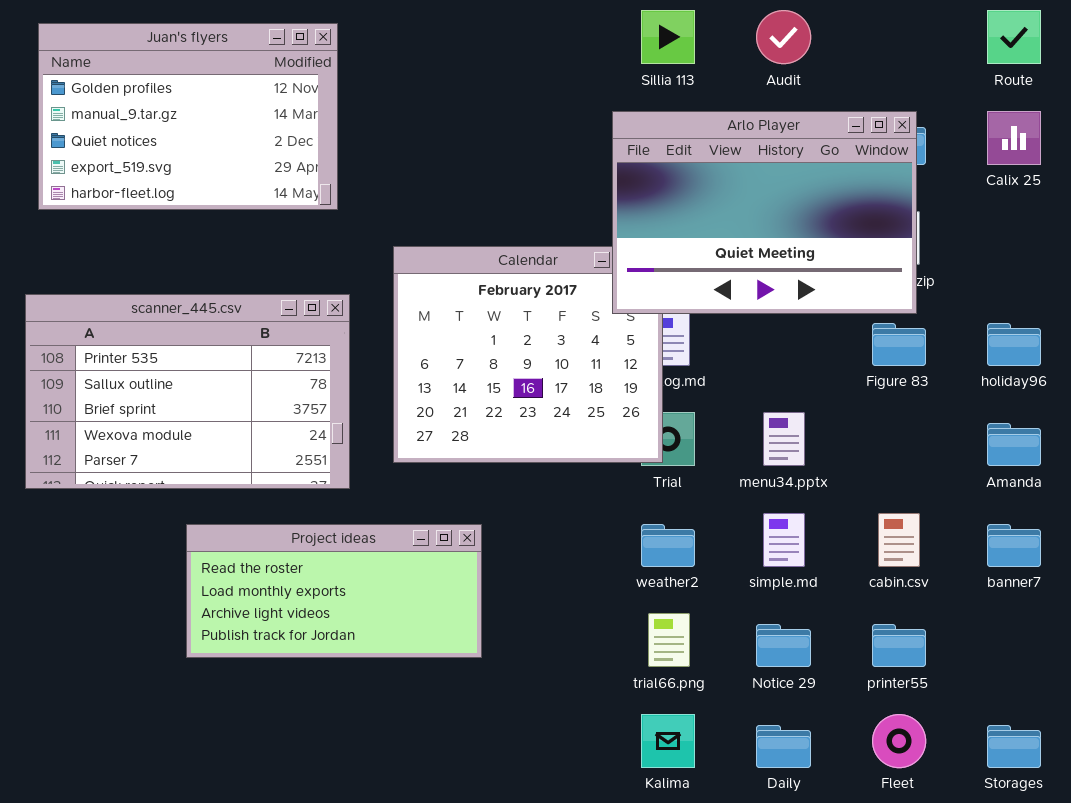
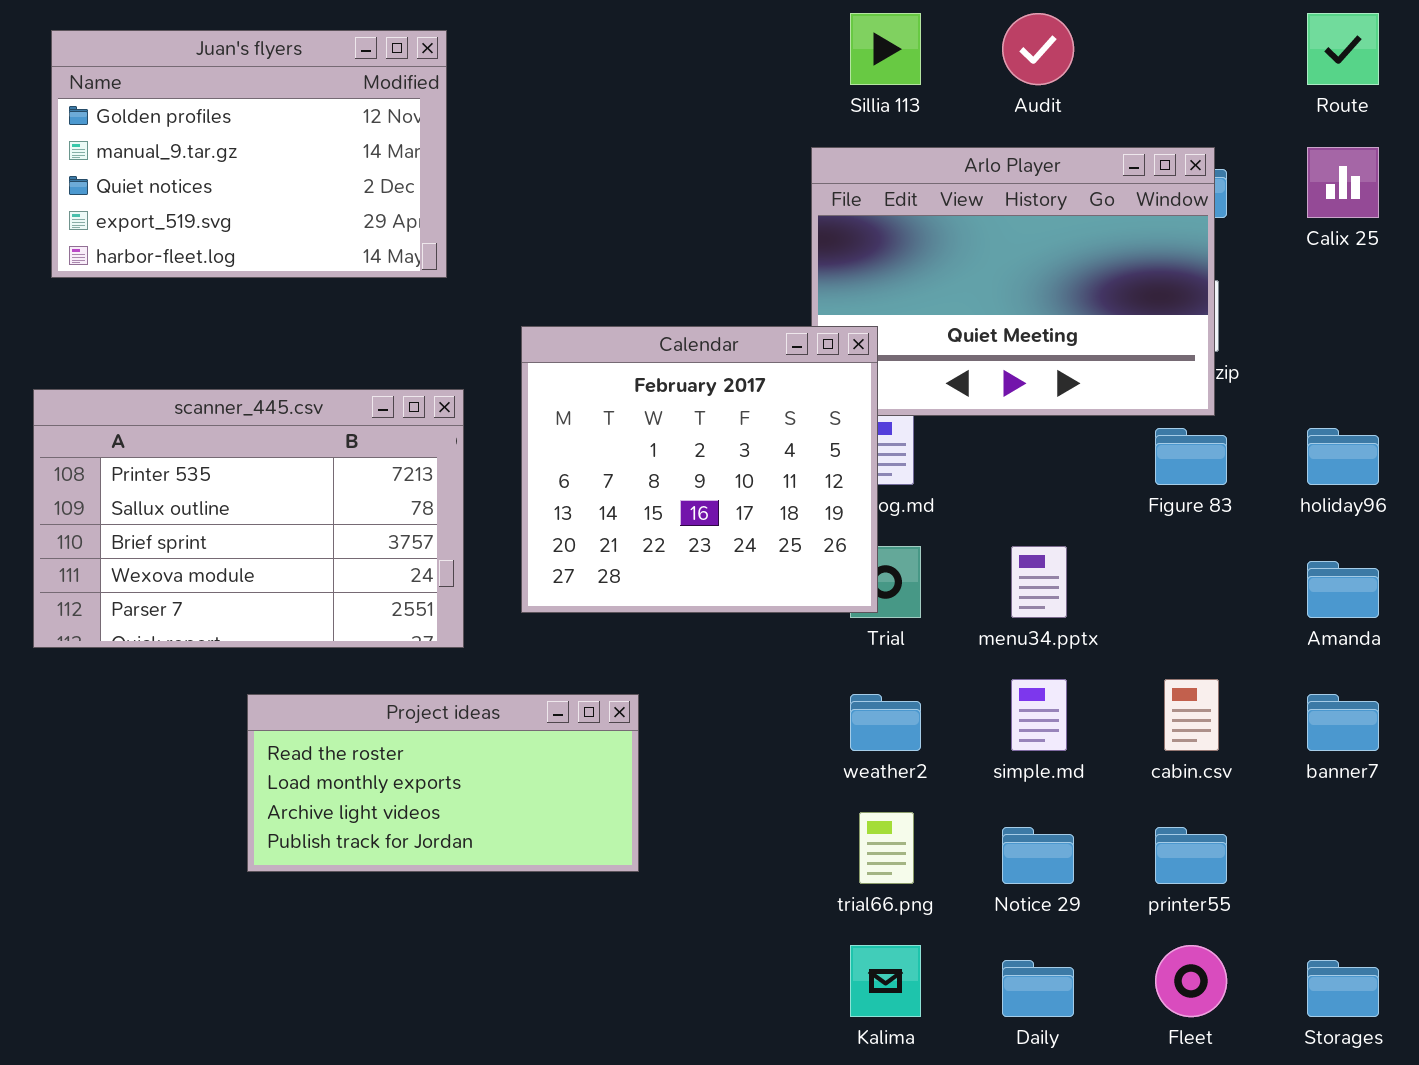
Calendar: [393,246,663,463] -> [521,326,878,613], raised

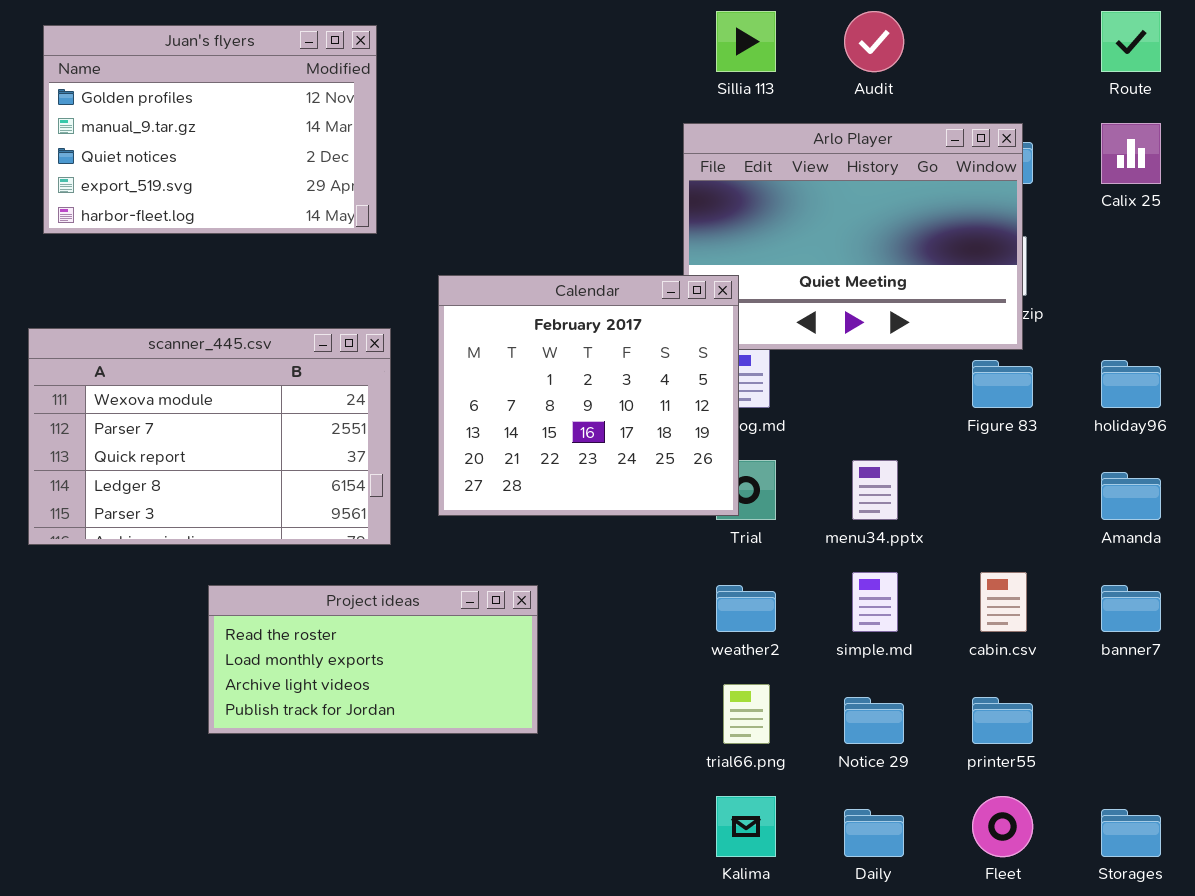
scanner_445.csv: [33,389,464,648] -> [28,328,391,545], scrolled down 3 rows

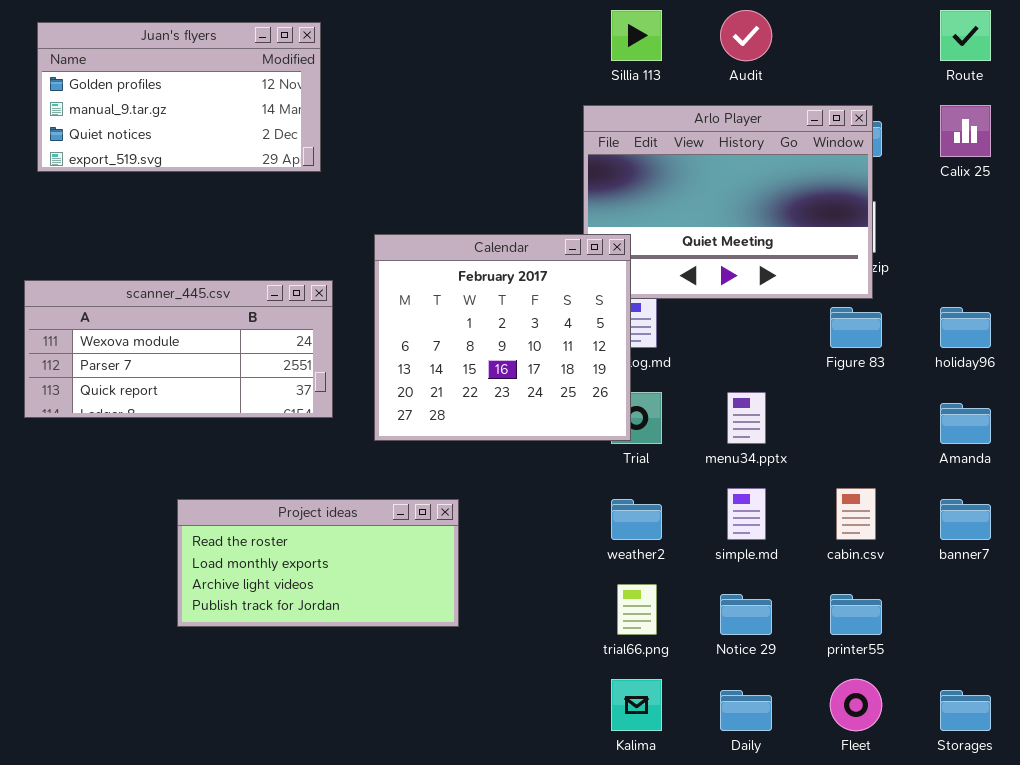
Juan's flyers: [43,25,377,234] -> [37,22,321,172], resized
scanner_445.csv: [28,328,391,545] -> [24,280,333,418], resized

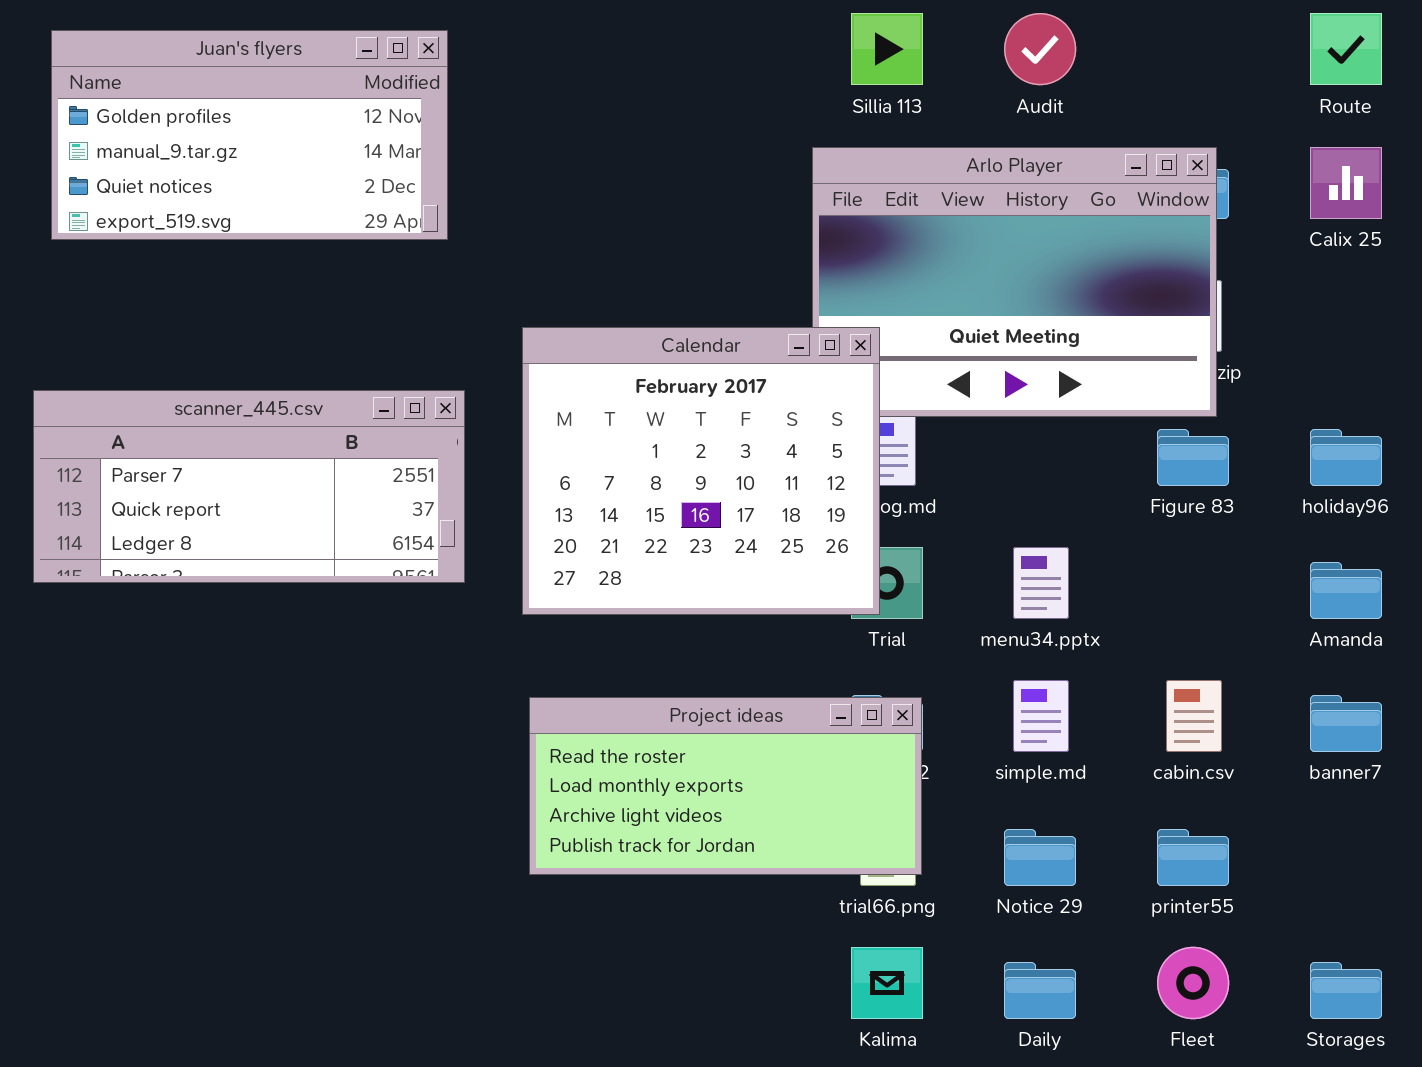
scanner_445.csv: [24,280,333,418] -> [33,390,465,583], scrolled down 1 row
Project ideas: [177,499,459,627] -> [529,697,922,875], moved

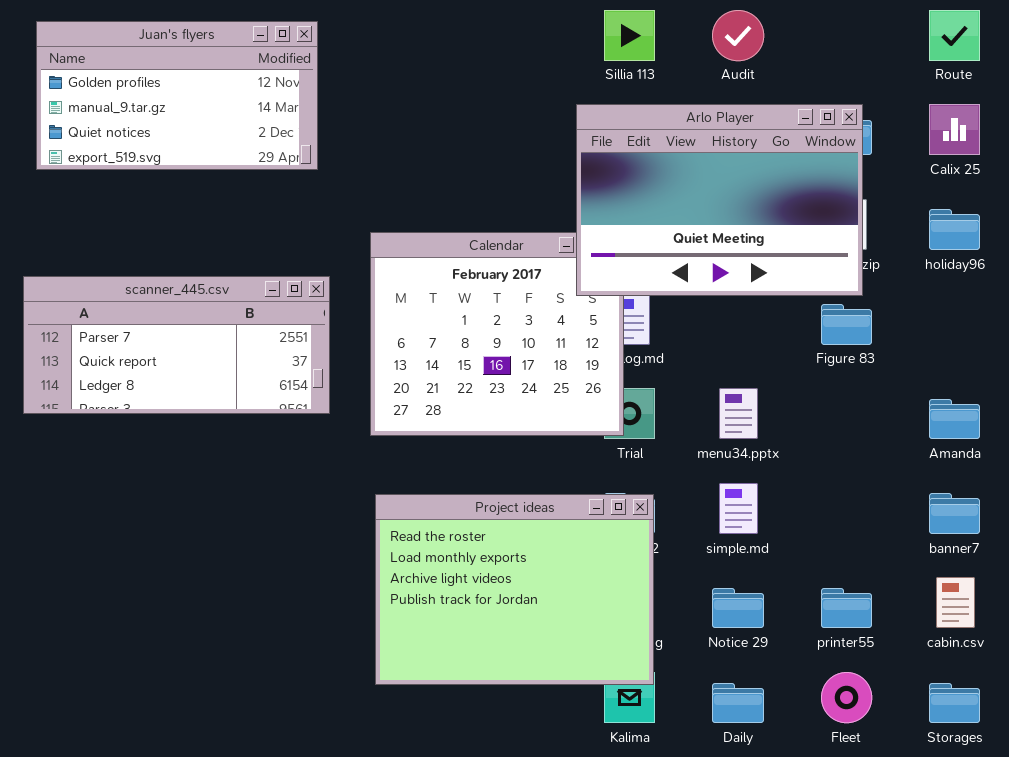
Arlo Player: [812,147,1217,417] -> [576,104,863,296], raised
holiday96: [1310,429,1382,486] -> [929,209,980,250], moved
cabin.csv: [1166,680,1222,752] -> [936,577,975,628], moved
Project ideas: [529,697,922,875] -> [375,494,654,685], resized

